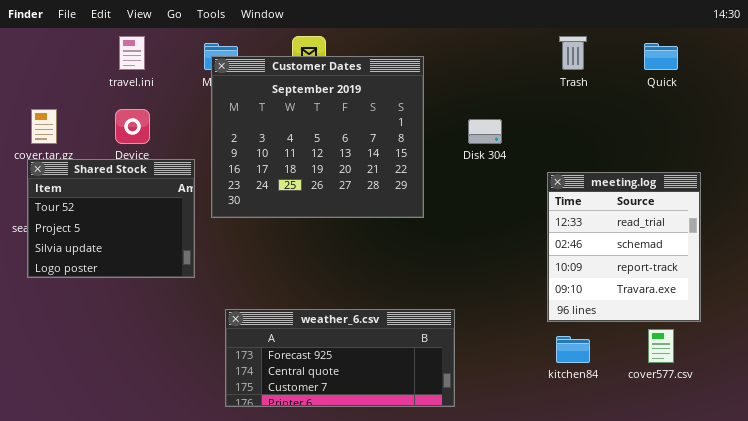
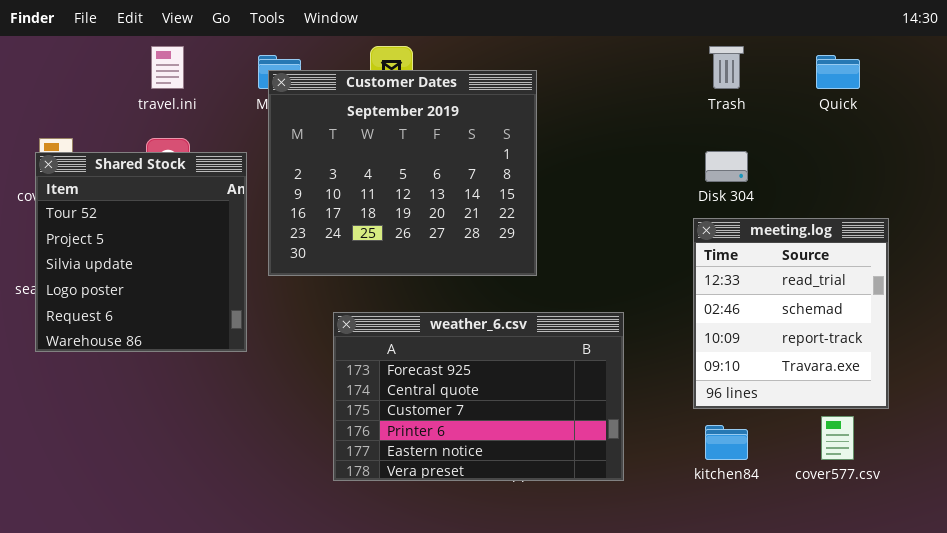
Disk 304: [468,119,502,144] -> [705,151,748,182], moved
Shared Stock: [27,159,195,278] -> [35,152,247,352], resized
weather_6.csv: [225,309,455,407] -> [333,312,624,481], moved, resized

